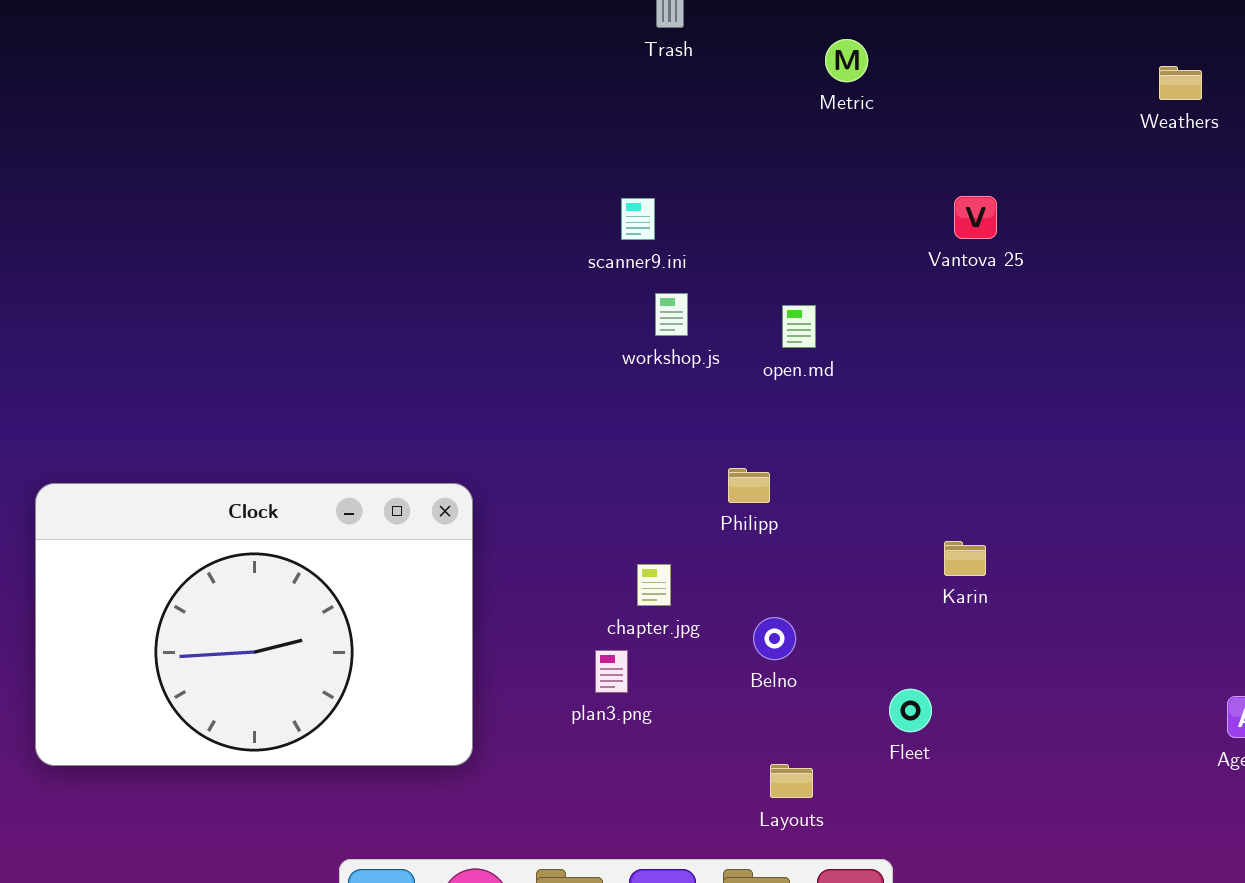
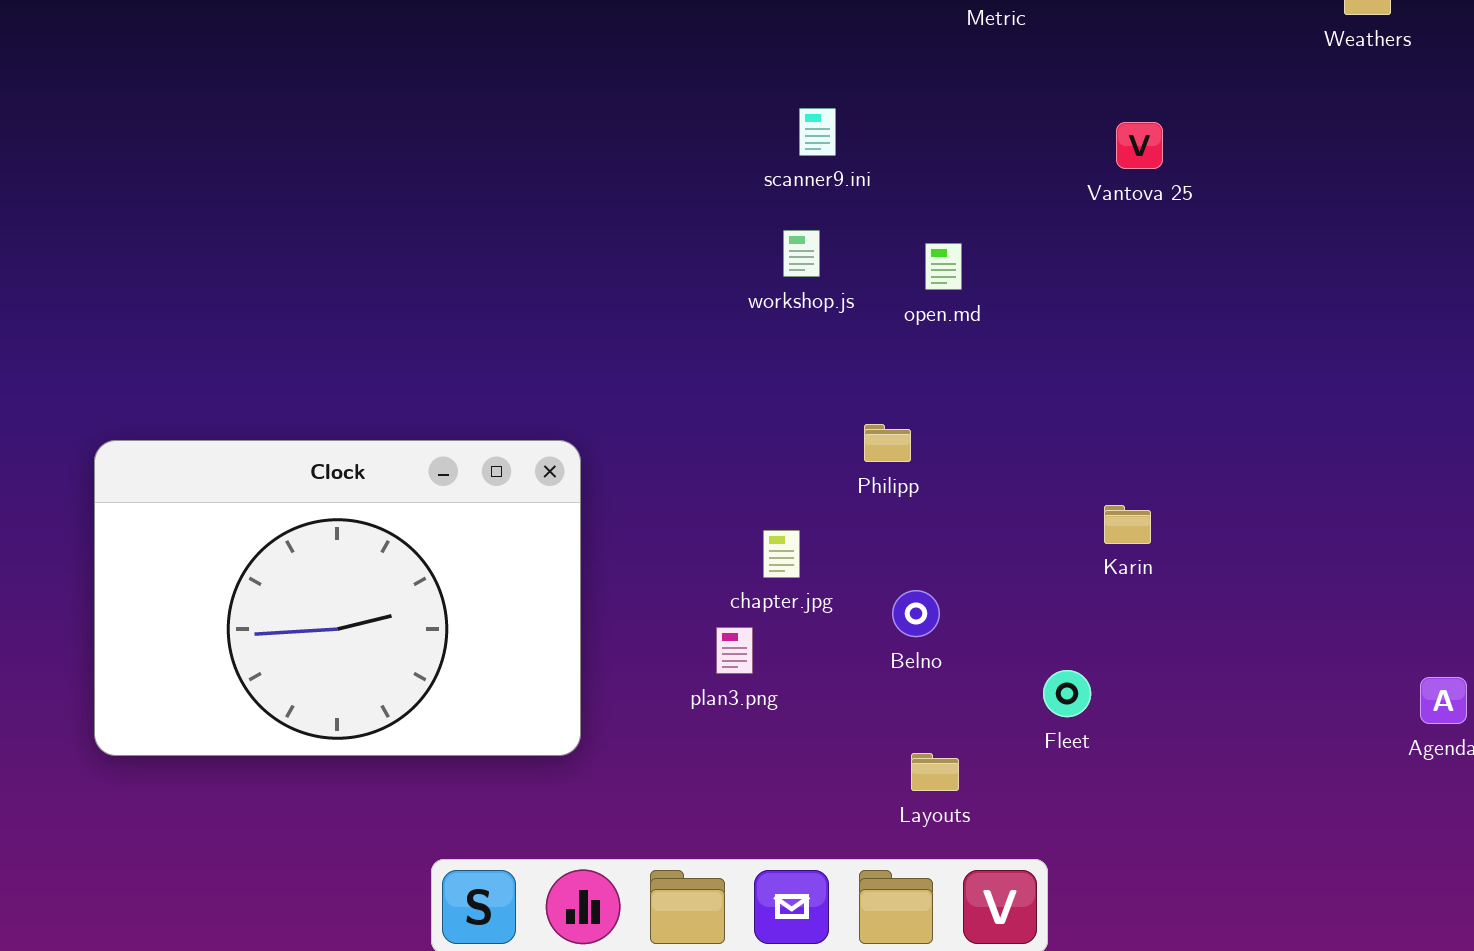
scanner9.ini: [621,198,655,240] -> [799,108,836,156], moved

